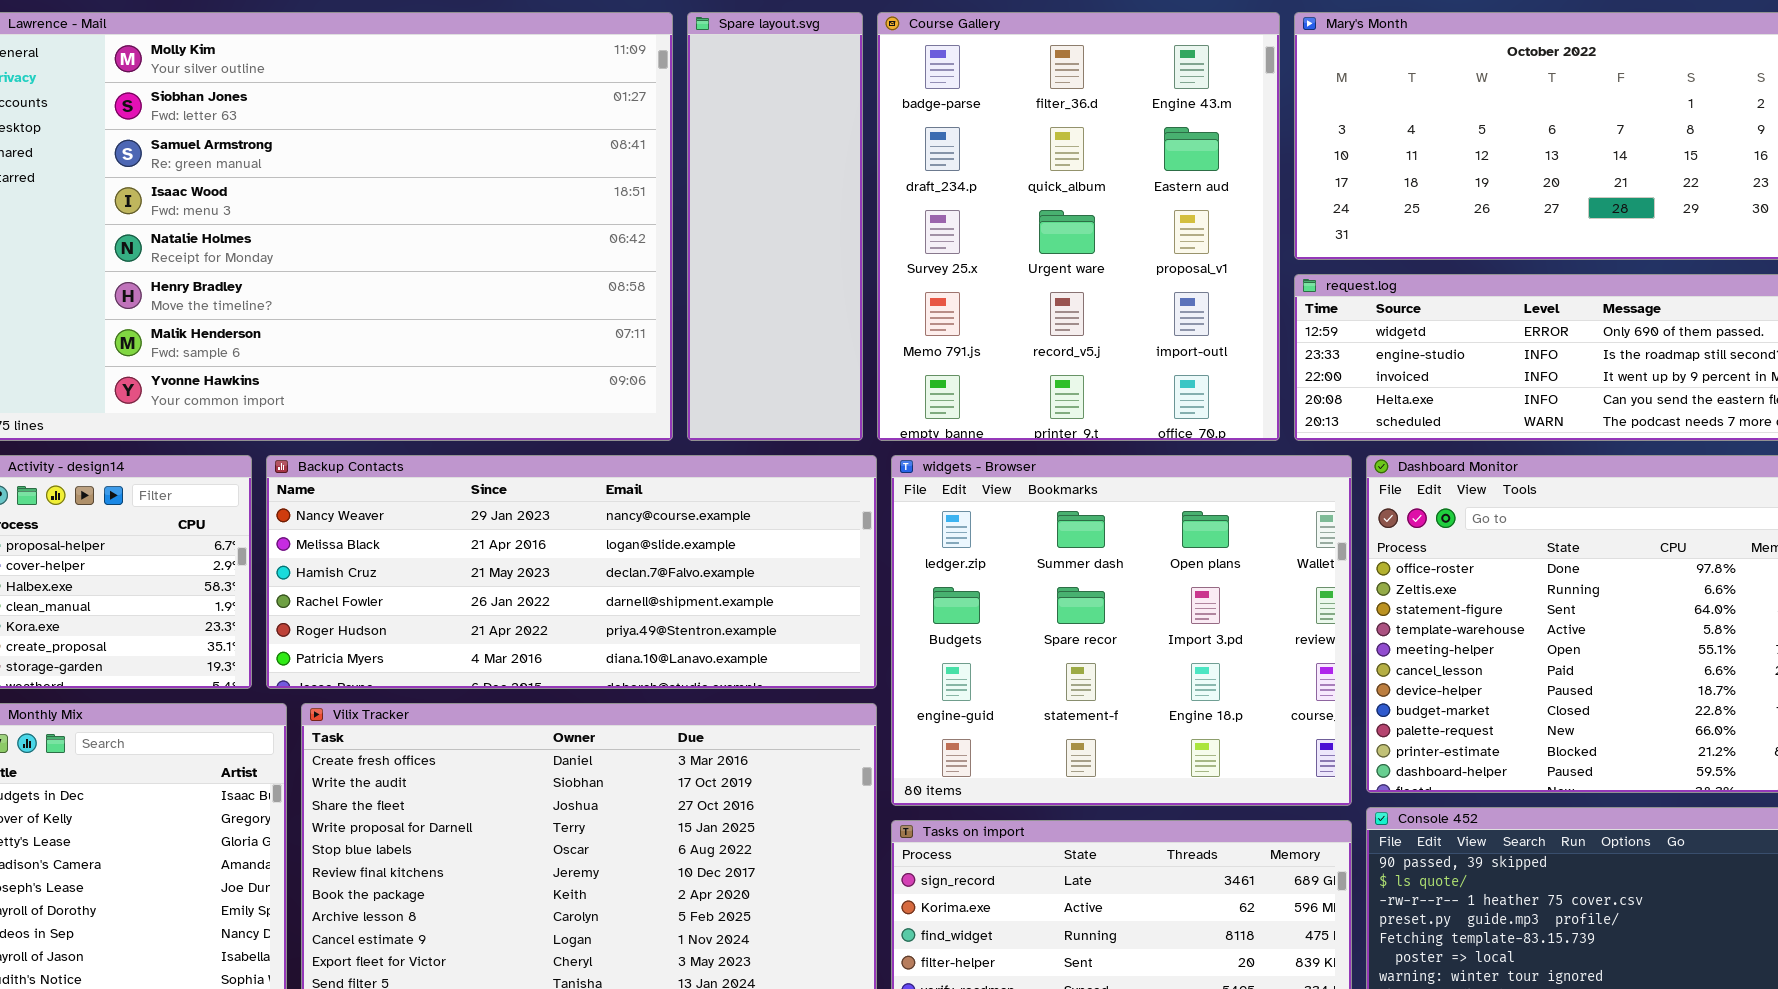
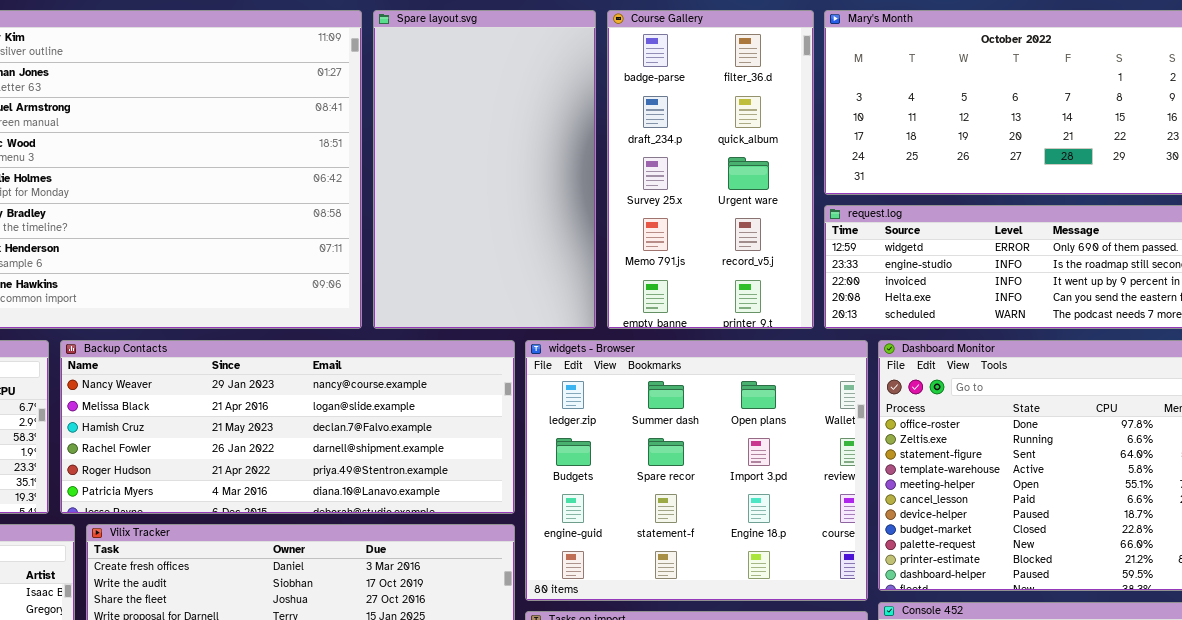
Spare layout.svg: [687,12,863,441] -> [373,10,596,329], resized
Course Gallery: [877,12,1280,441] -> [607,10,814,329], resized

